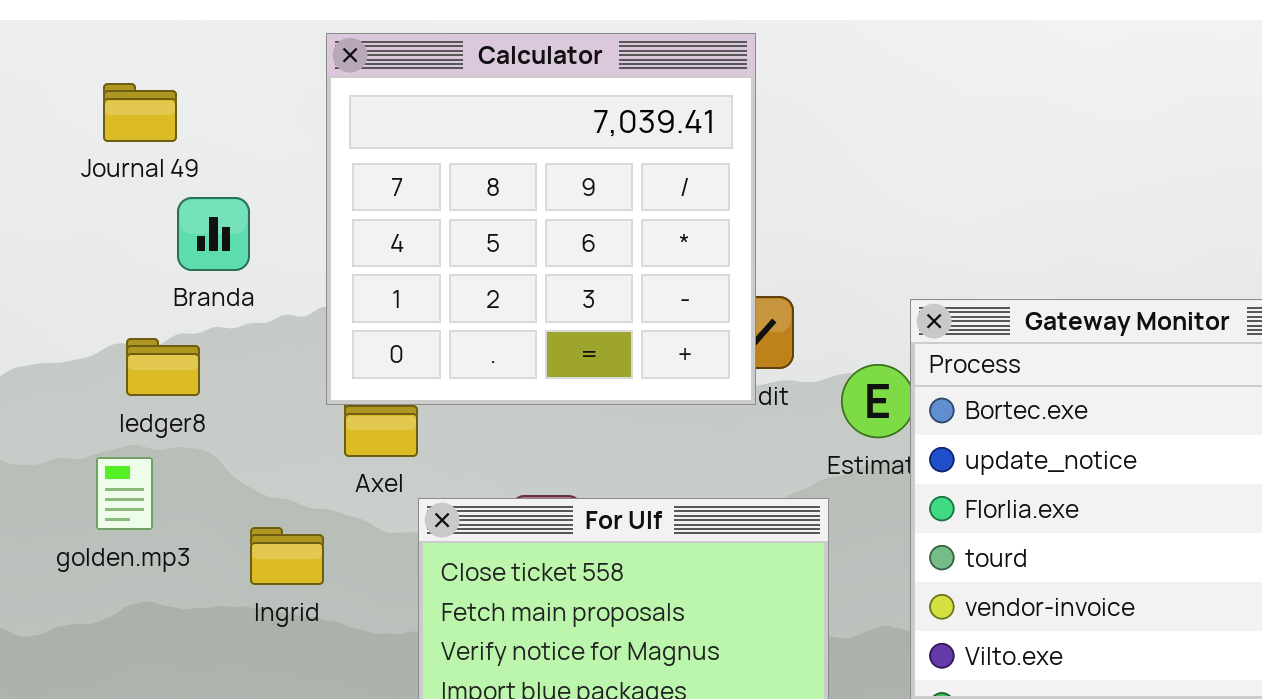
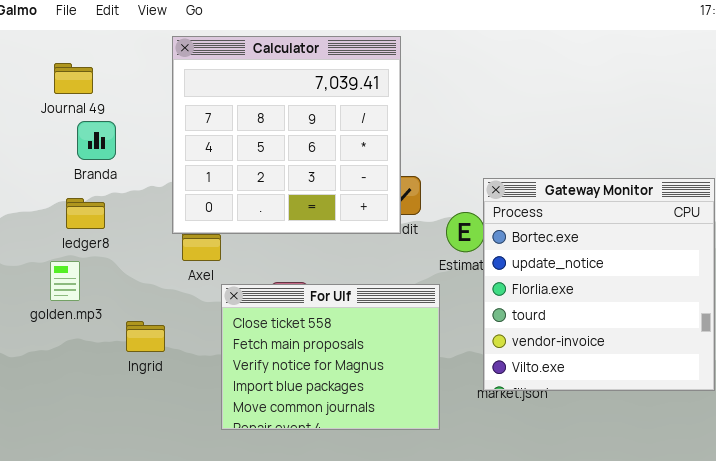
Branda: [177,197,250,271] -> [77,121,116,160], moved
Ingrid: [250,527,324,585] -> [126,321,165,352], moved

